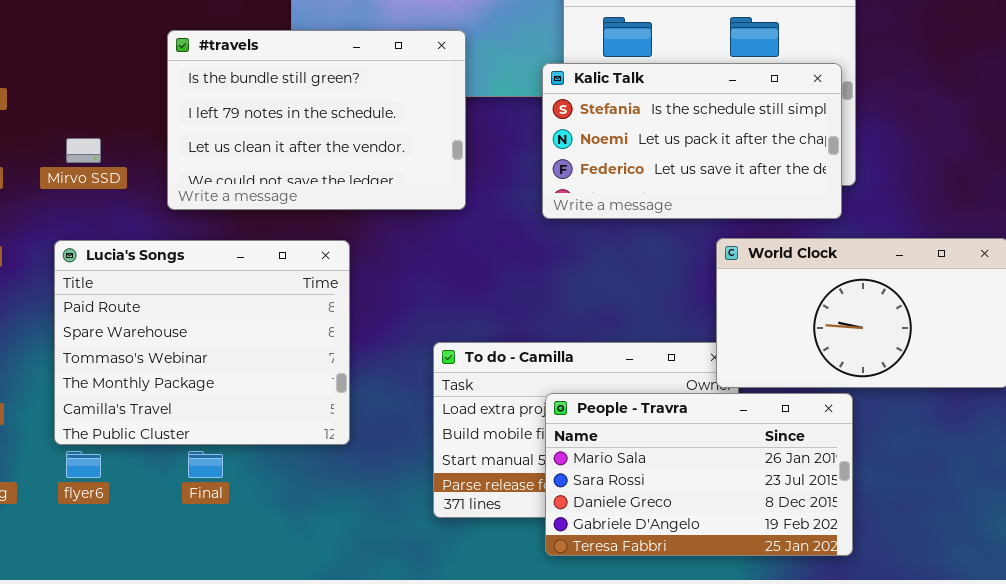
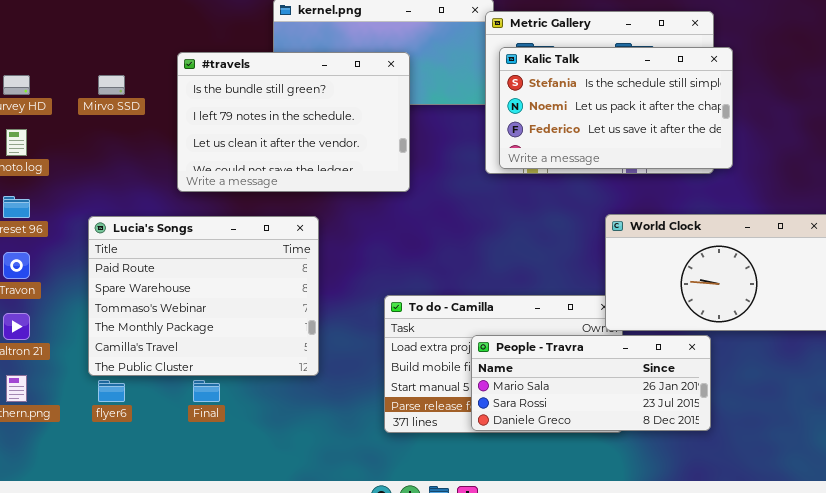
Kalic Talk: [542,63,842,219] -> [499,47,733,169], moved
Mirvo SSD: [66,138,101,163] -> [98,75,125,95], moved
People - Travra: [545,393,853,556] -> [471,335,711,431], resized

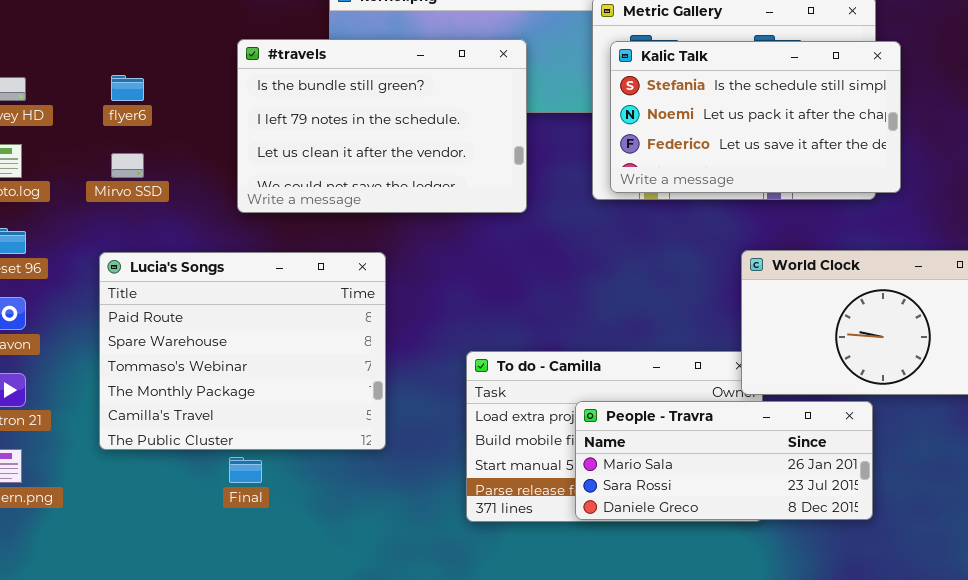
#travels: [177,52,410,192] -> [237,39,527,213], moved
Mirvo SSD: [98,75,125,95] -> [111,153,144,178], moved
flyer6: [98,380,125,402] -> [111,75,144,101], moved

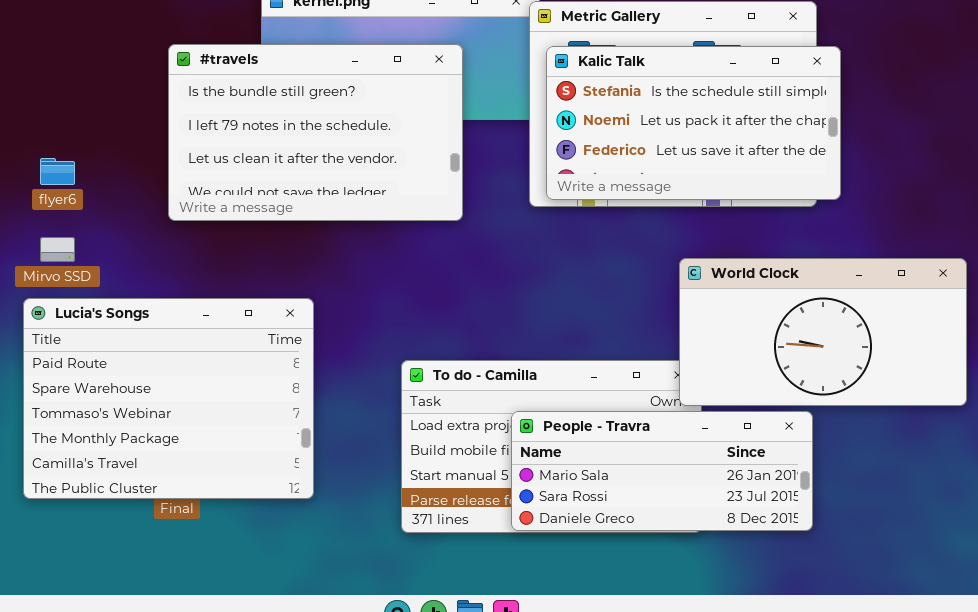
flyer6: [111,75,144,101] -> [40,158,75,185], moved
Mirvo SSD: [111,153,144,178] -> [40,237,75,262], moved
Lucia's Songs: [99,252,386,450] -> [23,298,314,499], moved

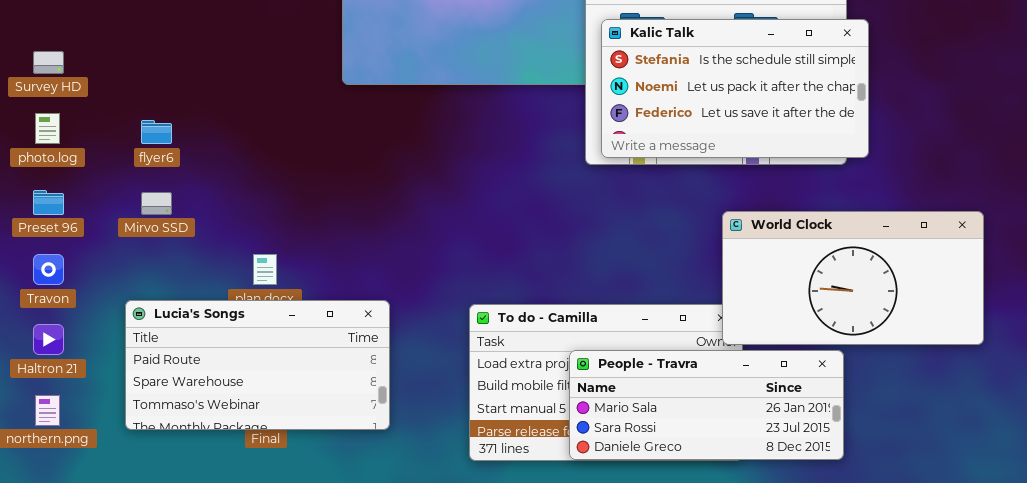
#travels: [168,44,463,221] -> none, closed
Lucia's Songs: [23,298,314,499] -> [125,300,390,430], resized

